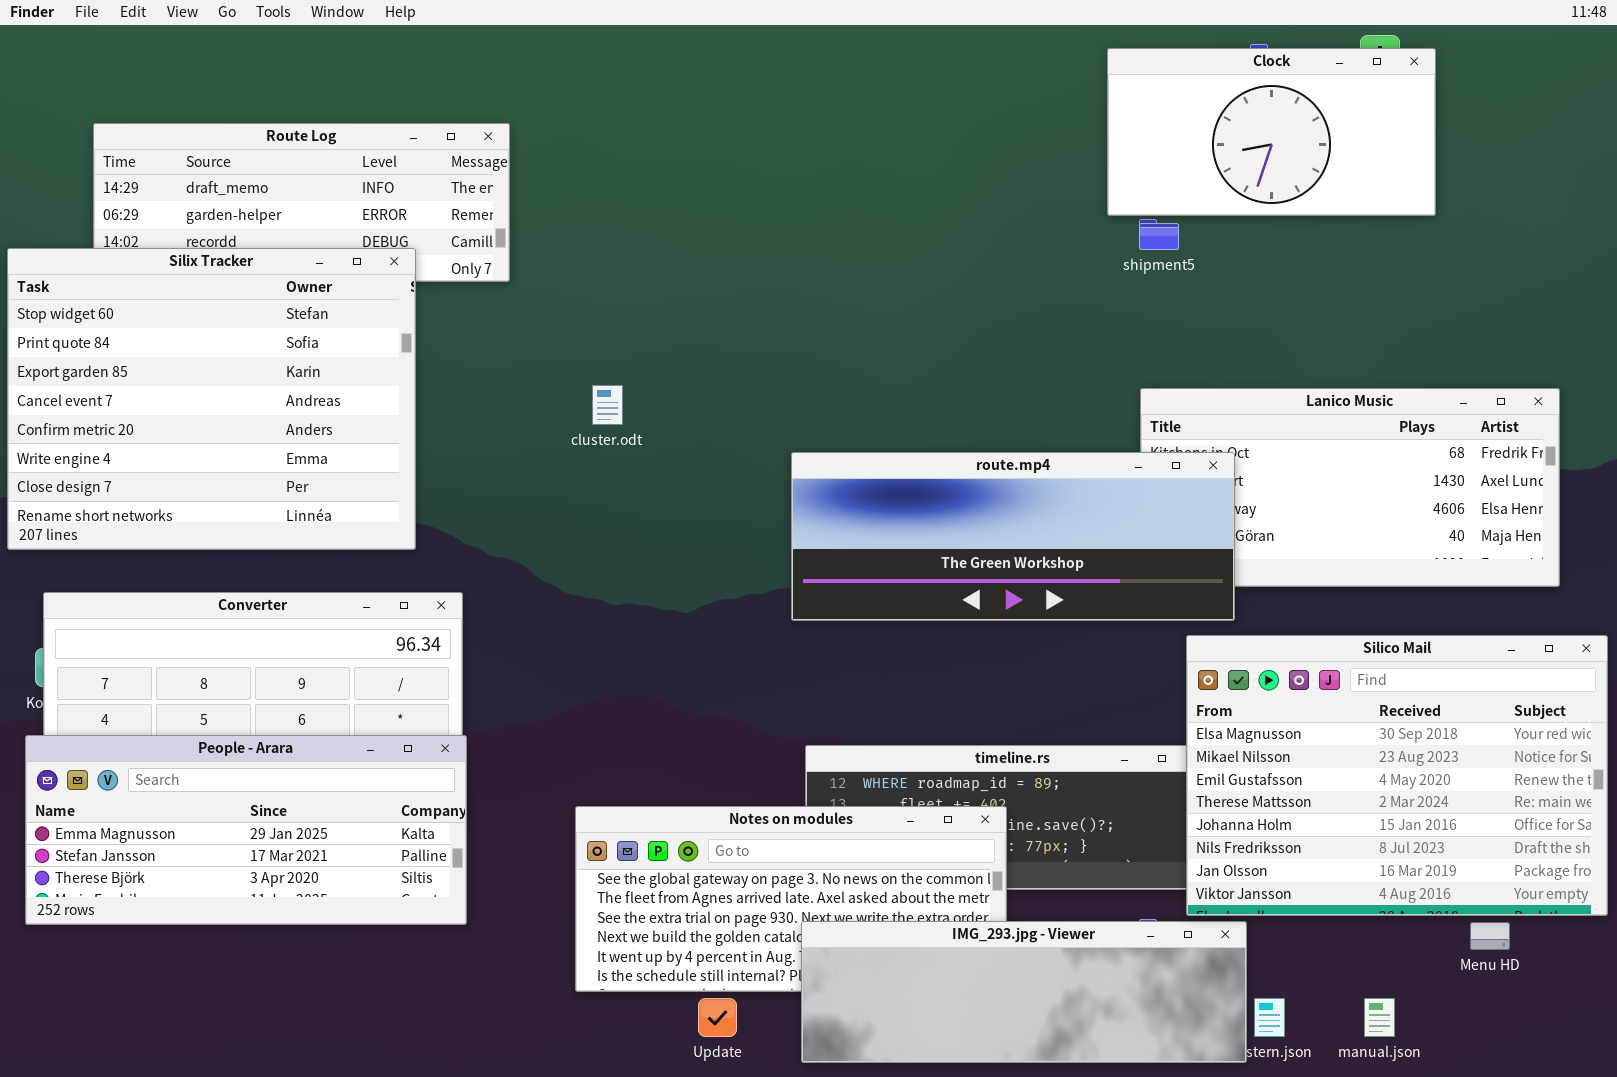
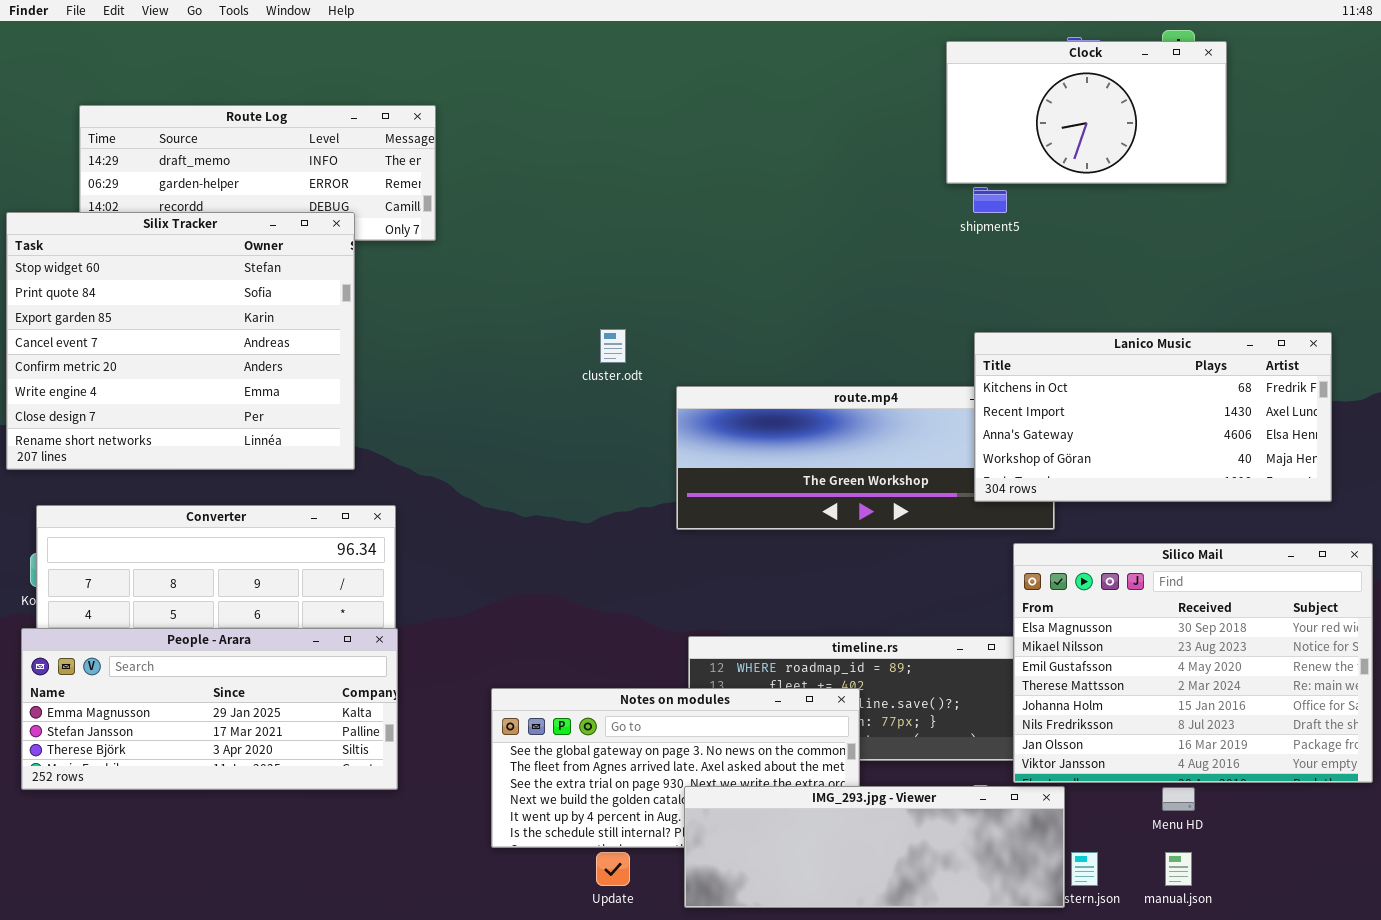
cluster.odt: [592,385,623,425] -> [600,329,626,363], moved
Lanico Music: [1140,388,1560,587] -> [974,332,1332,502], raised
Menu HD: [1470,922,1510,950] -> [1162,787,1195,811], moved

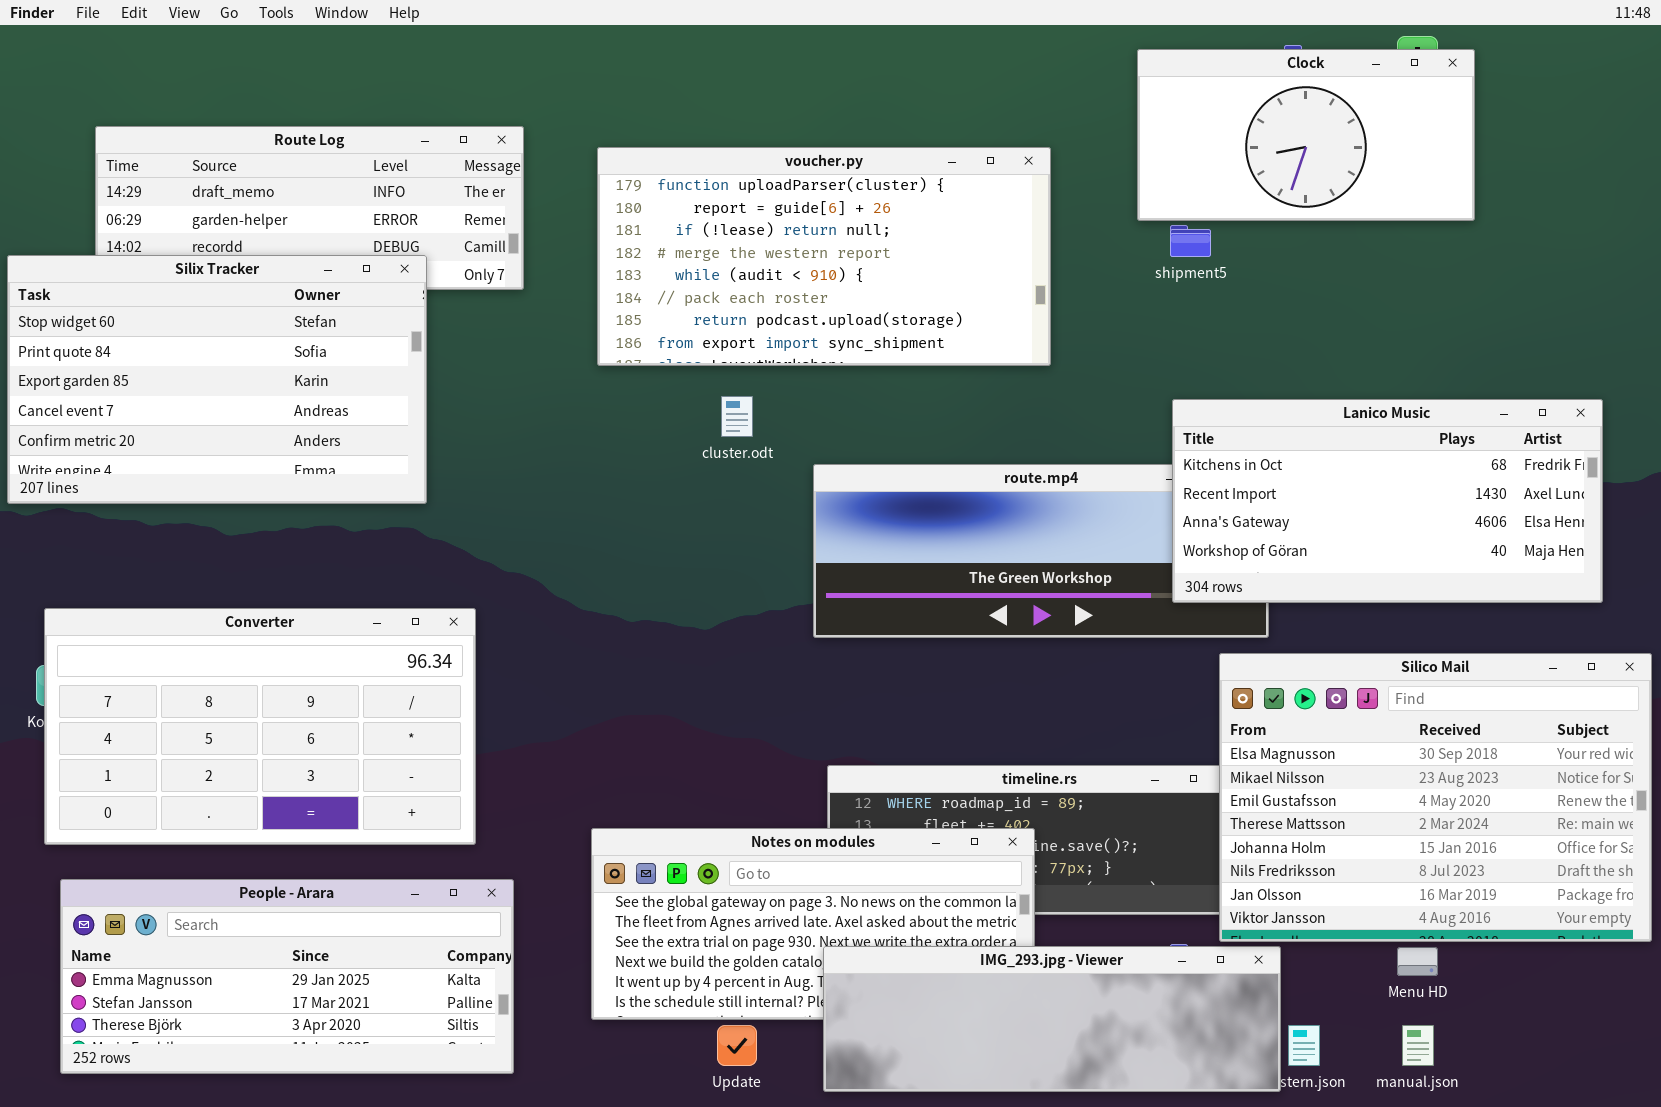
voucher.py: none -> [597,147,1051,366], opened
Silix Tracker: [6,212,355,470] -> [7,255,427,504], resized
People - Arara: [21,628,398,790] -> [60,879,514,1074], moved

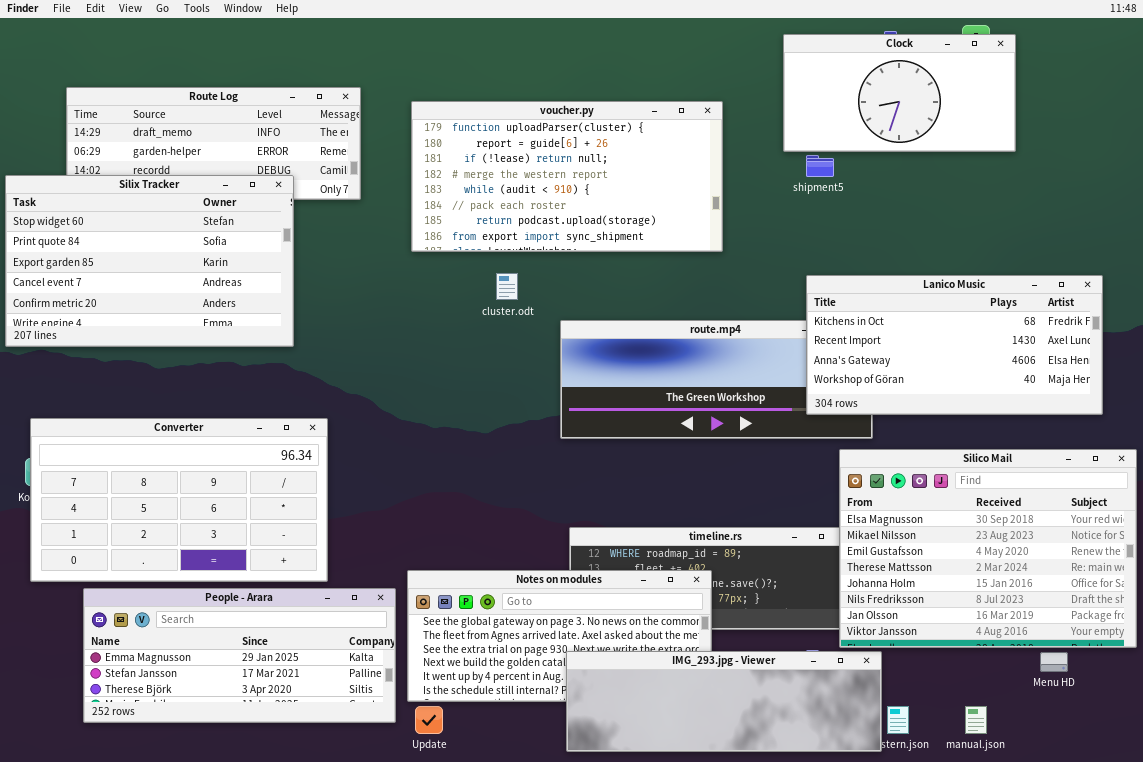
People - Arara: [60,879,514,1074] -> [83,588,396,723], moved
Menu HD: [1397,947,1438,976] -> [1040,652,1068,672], moved
Update: [717,1025,757,1066] -> [415,706,443,734], moved

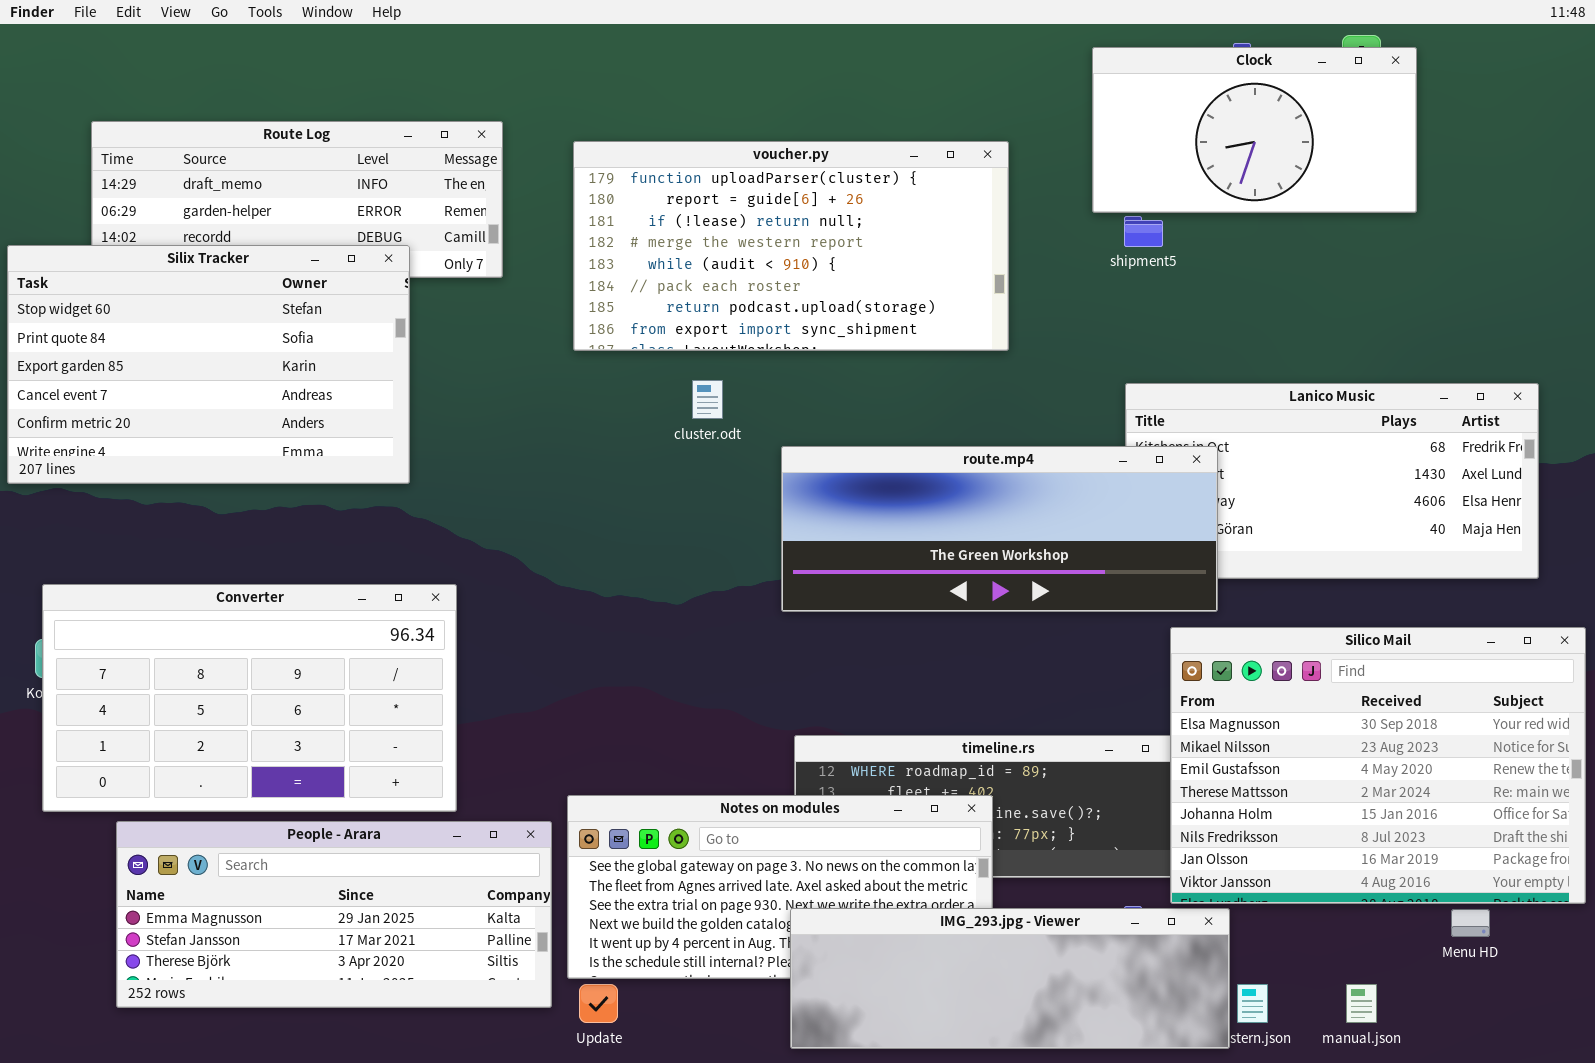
route.mp4: [560,320,873,439] -> [781,446,1218,612], raised

